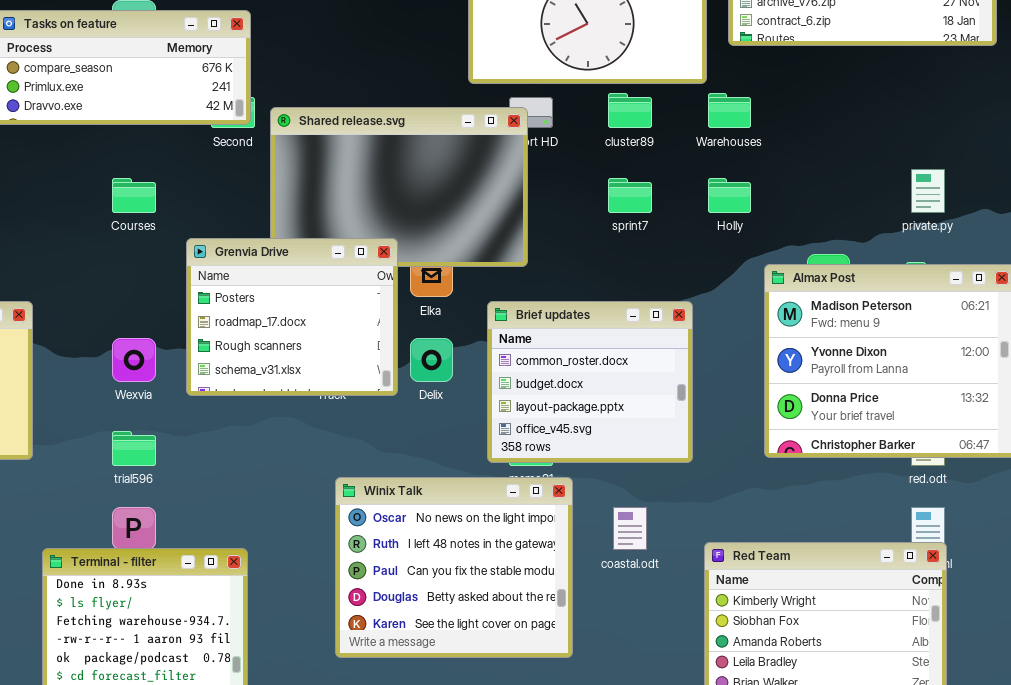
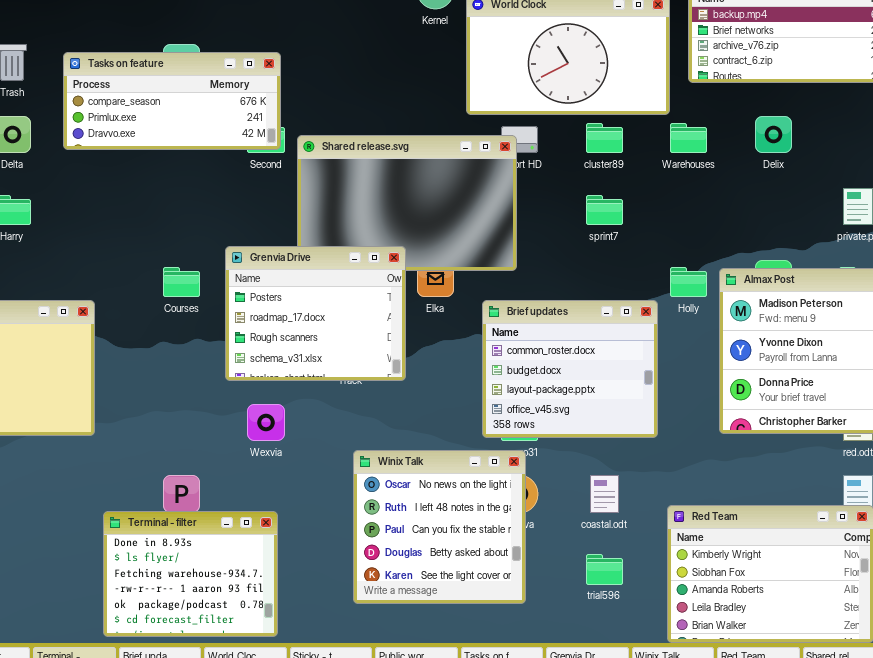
Courses: [112,178,156,213] -> [163,267,200,297], moved
Holly: [708,178,751,213] -> [670,267,707,297], moved
Wexvia: [112,338,156,382] -> [247,404,285,441], moved
Delix: [410,338,453,382] -> [755,116,792,153], moved
trial596: [112,431,156,466] -> [586,554,623,585], moved
Winix Talk: [335,477,573,658] -> [353,450,526,604], resized

